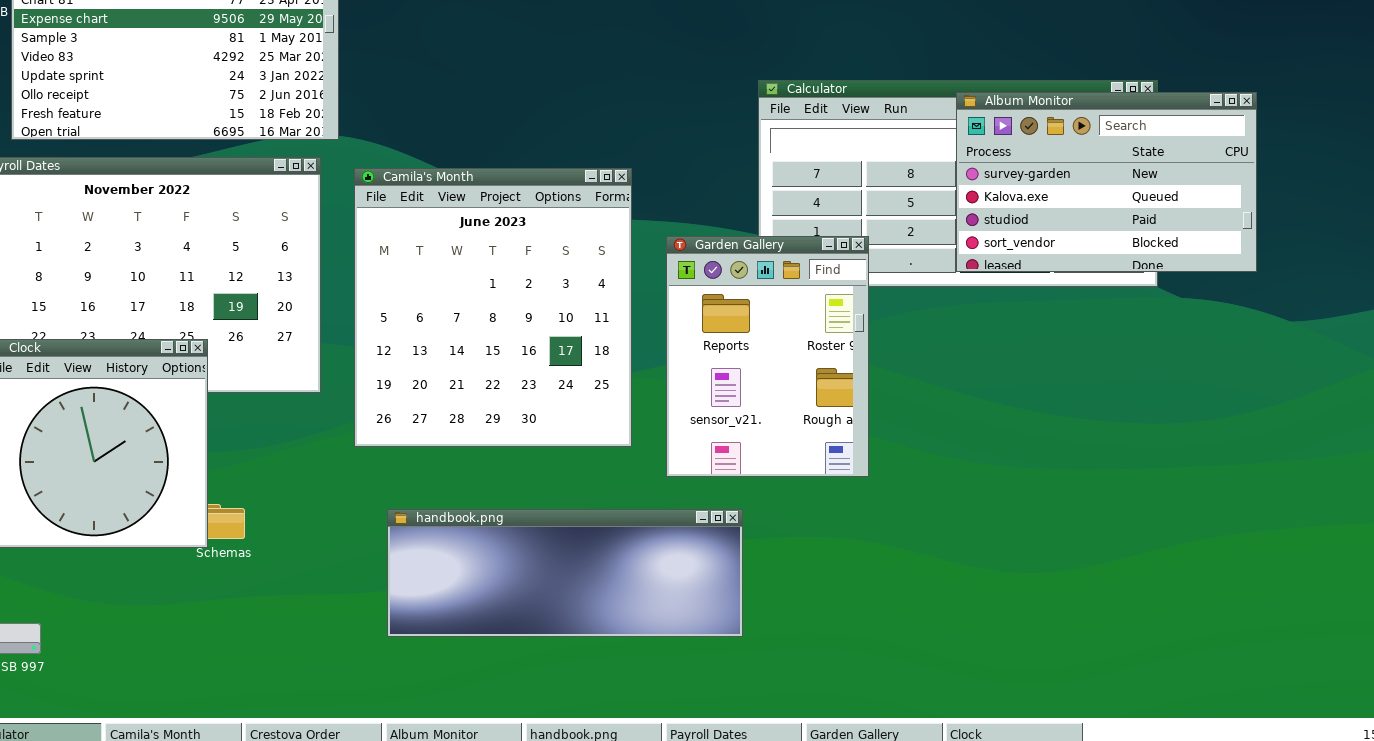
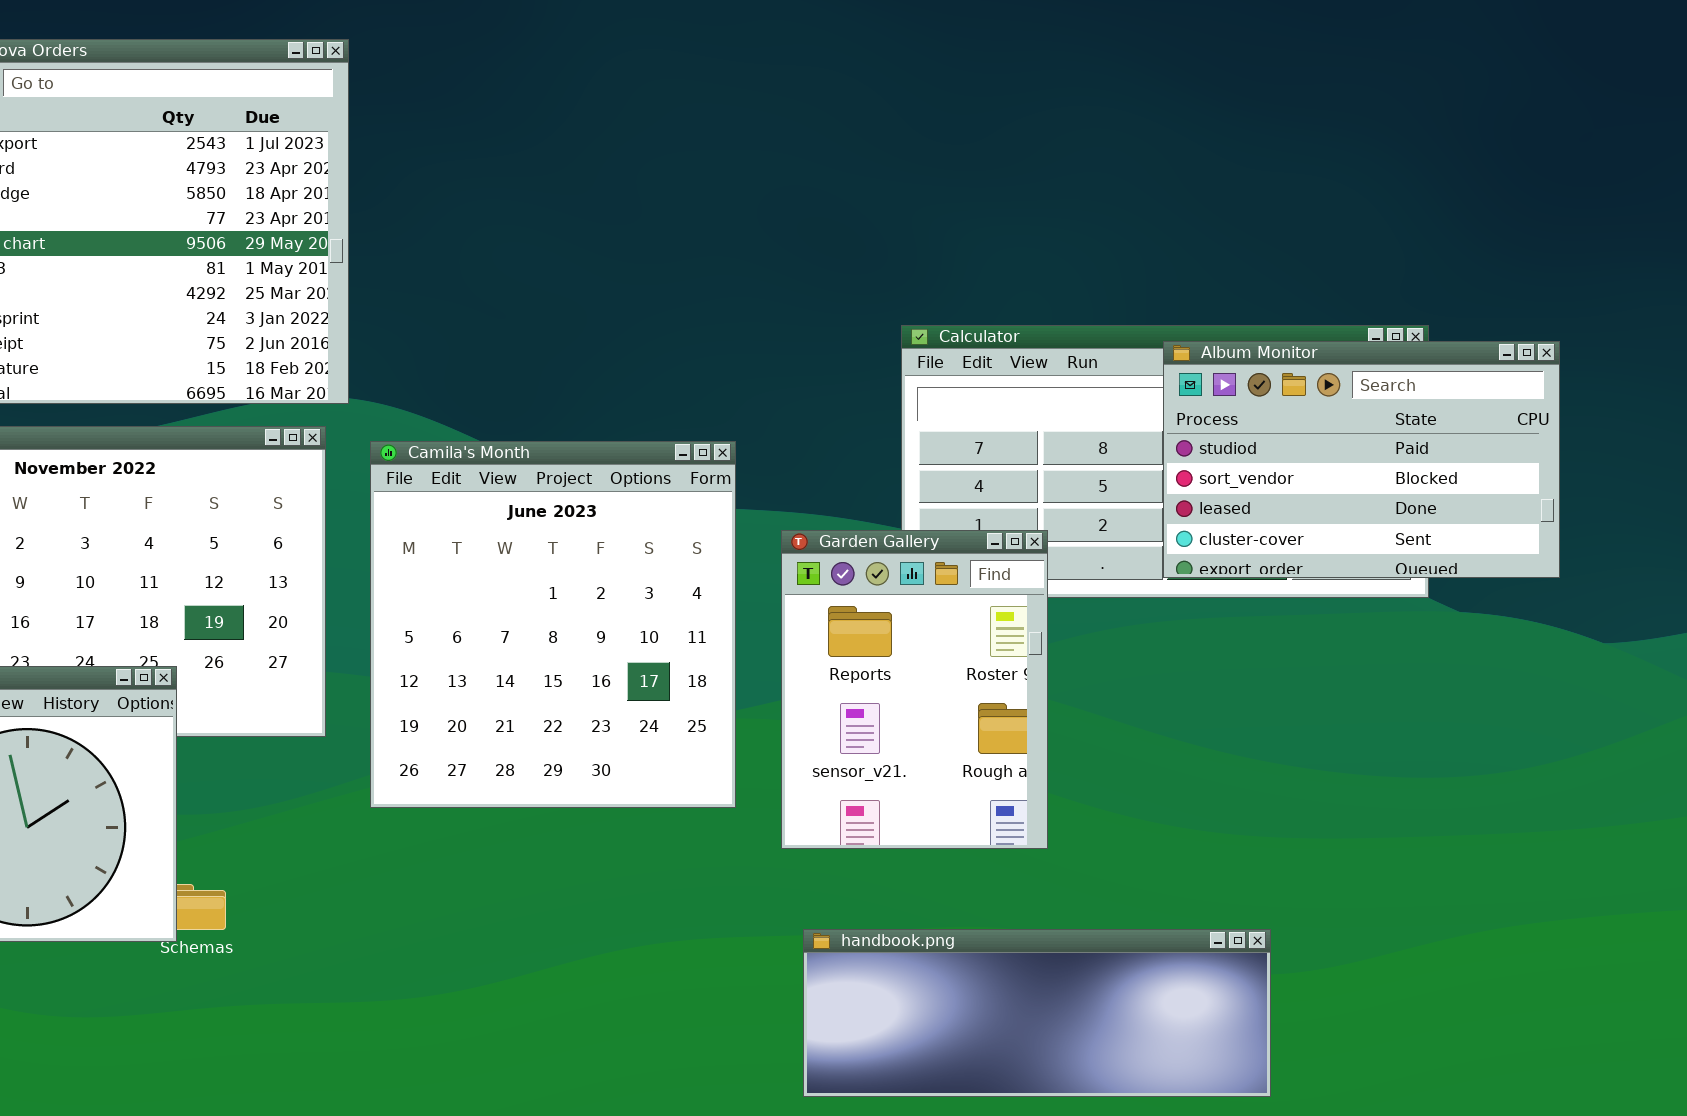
Album Monitor: [956,92,1257,272] -> [1163,341,1560,578], scrolled down 2 rows
handbook.png: [387,509,743,637] -> [803,929,1271,1097], moved

